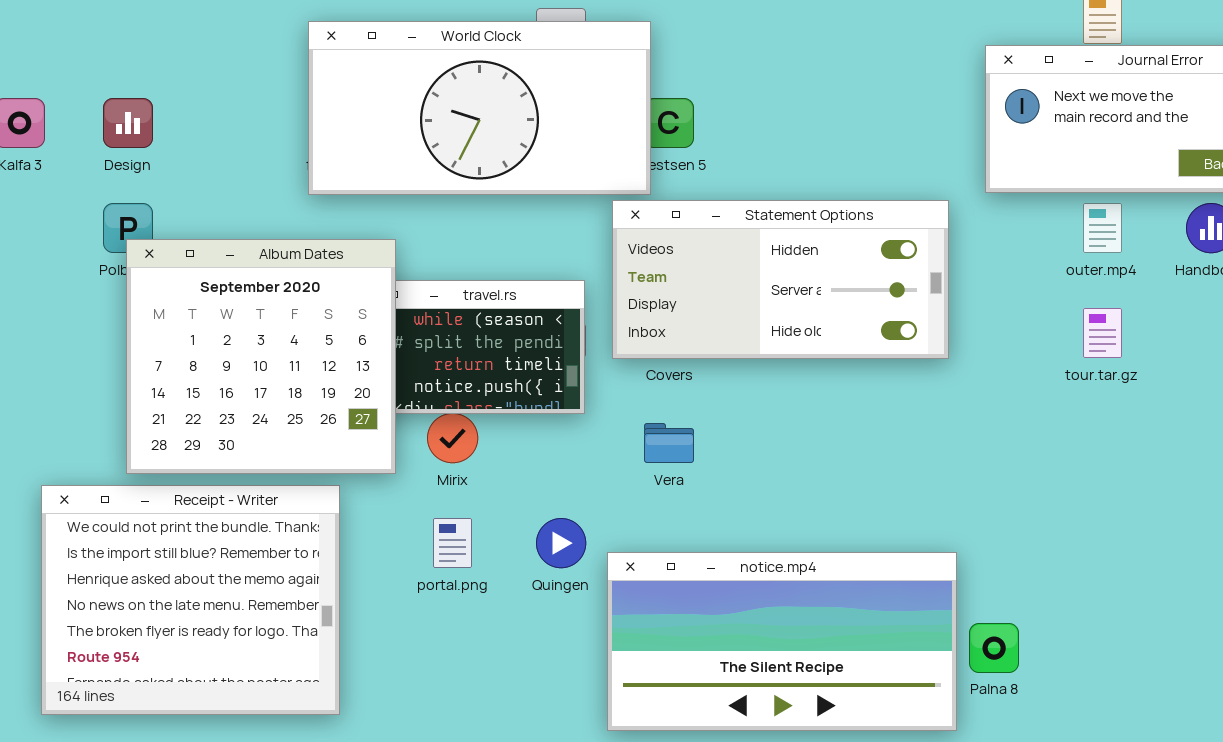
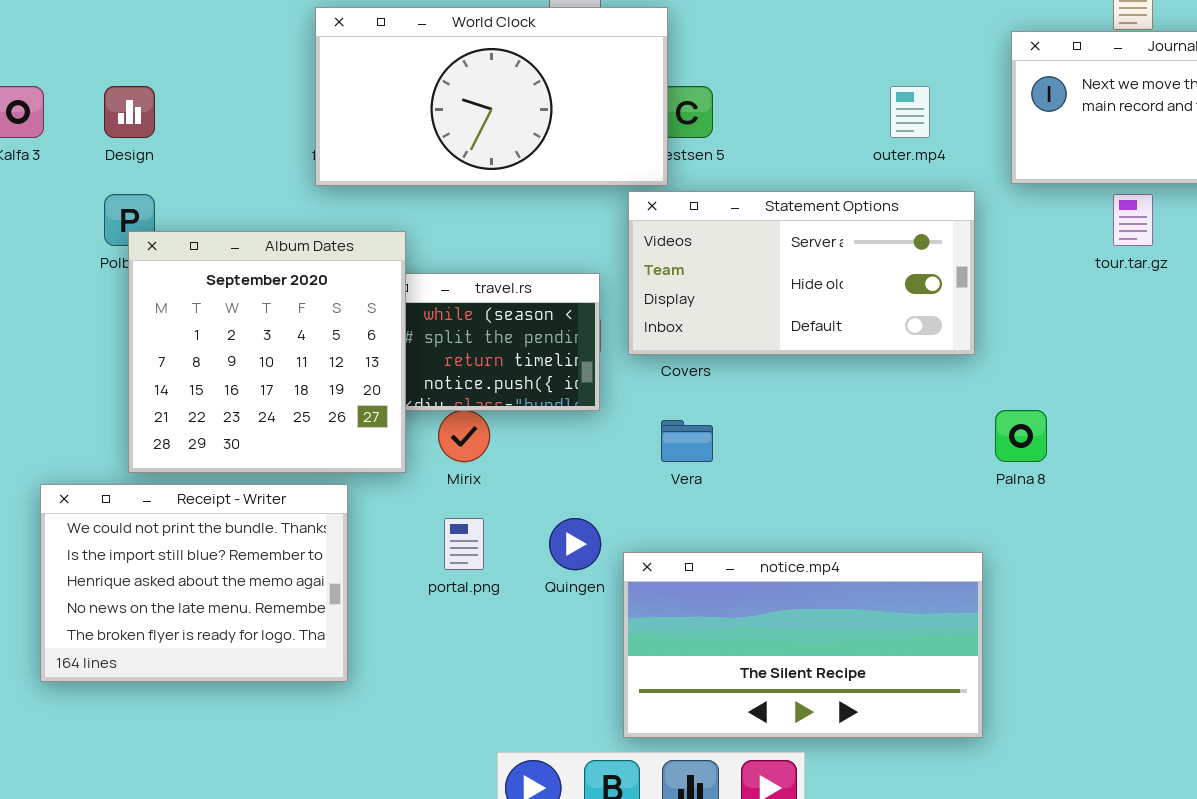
Statement Options: [612,200,949,359] -> [628,191,975,355], scrolled down 1 row
outer.mp4: [1083,203,1122,253] -> [890,86,930,138], moved
tour.tar.gz: [1083,308,1122,358] -> [1113,194,1153,246], moved
Receipt - Writer: [41,485,340,715] -> [40,484,348,682], resized
Palna 8: [969,623,1019,673] -> [995,410,1047,462], moved

